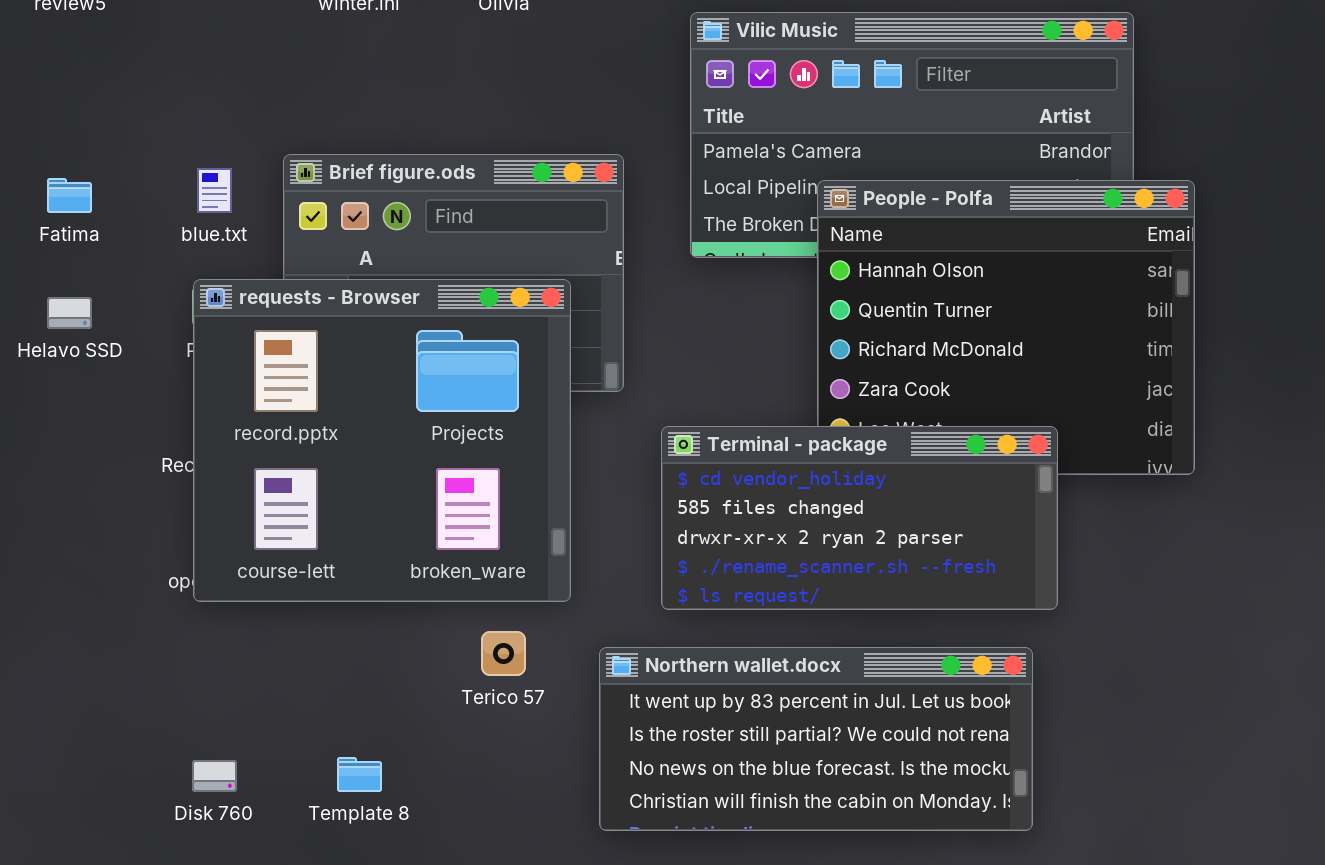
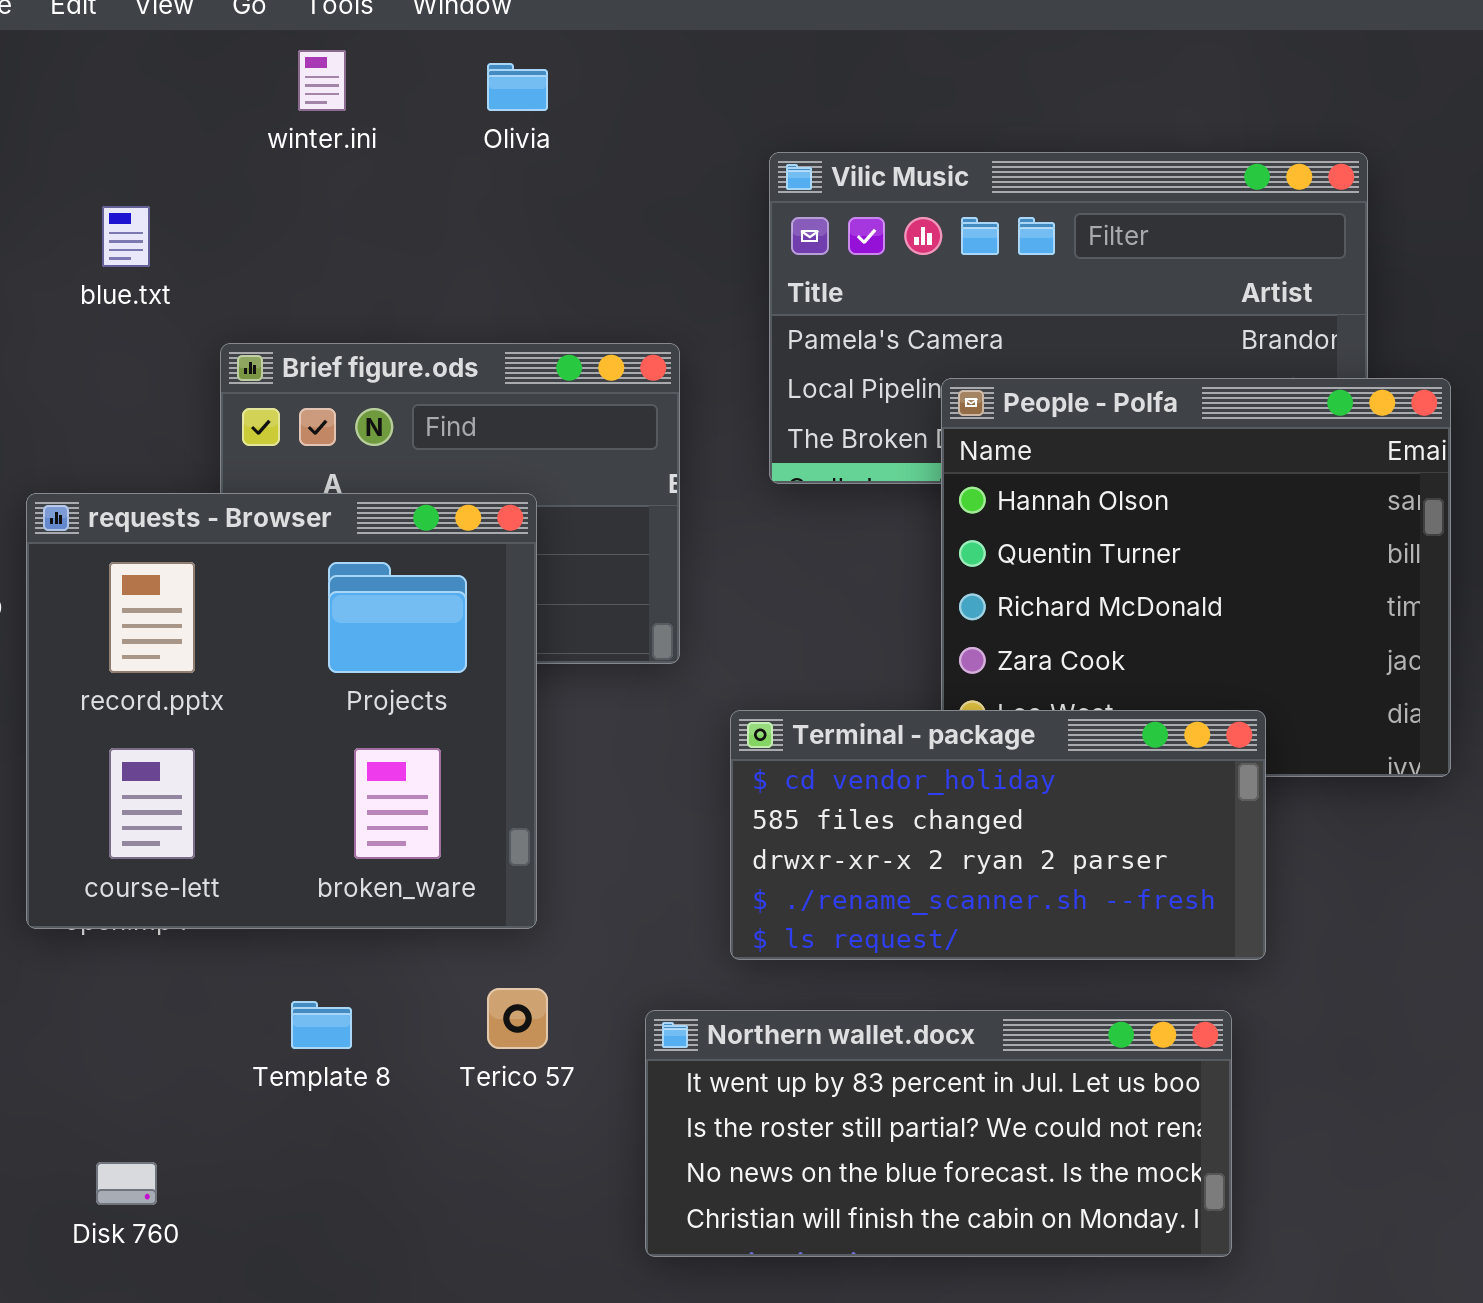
blue.txt: [197,168,232,213] -> [102,206,150,267], moved
requests - Browser: [193,279,571,602] -> [26,493,537,929], moved
Template 8: [337,757,382,792] -> [291,1001,352,1049], moved

